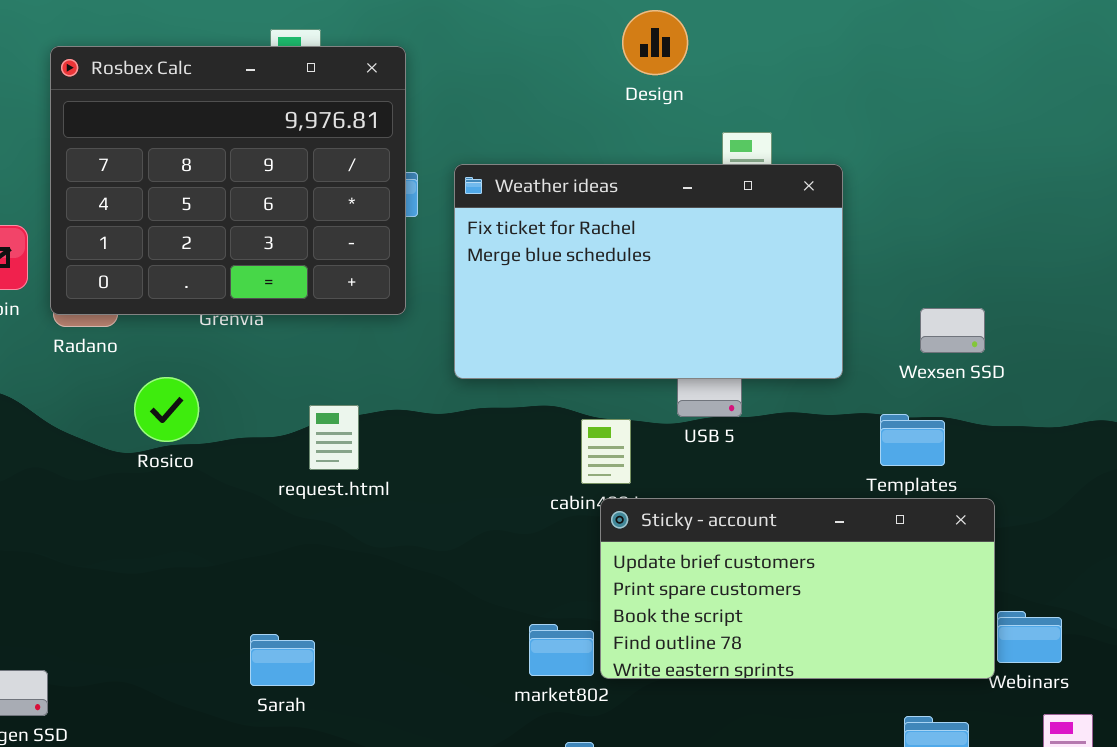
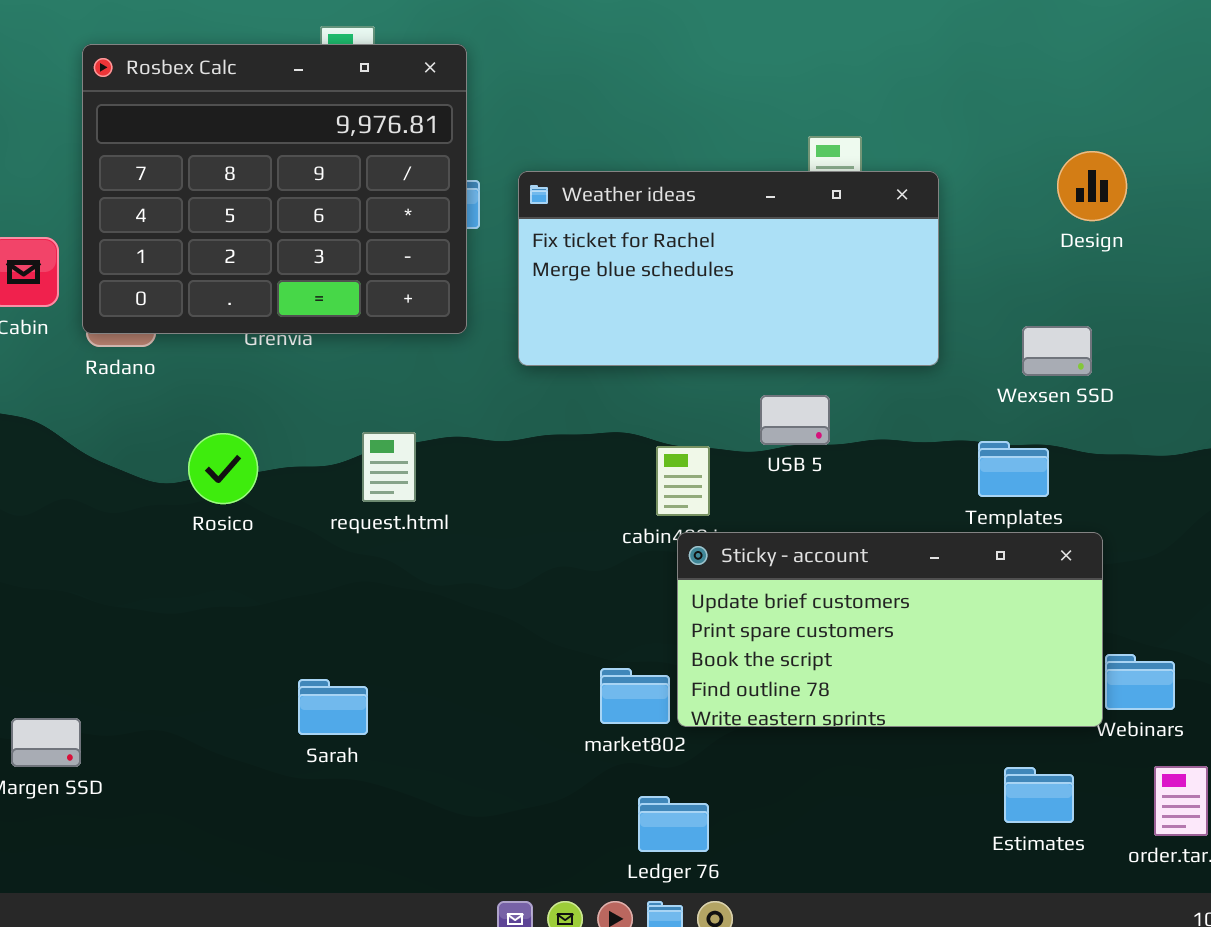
Design: [622,10,688,75] -> [1057,151,1127,221], moved
Weather ideas: [454,164,843,379] -> [518,171,939,366], resized
Rosico: [134,377,199,442] -> [188,433,258,504], moved

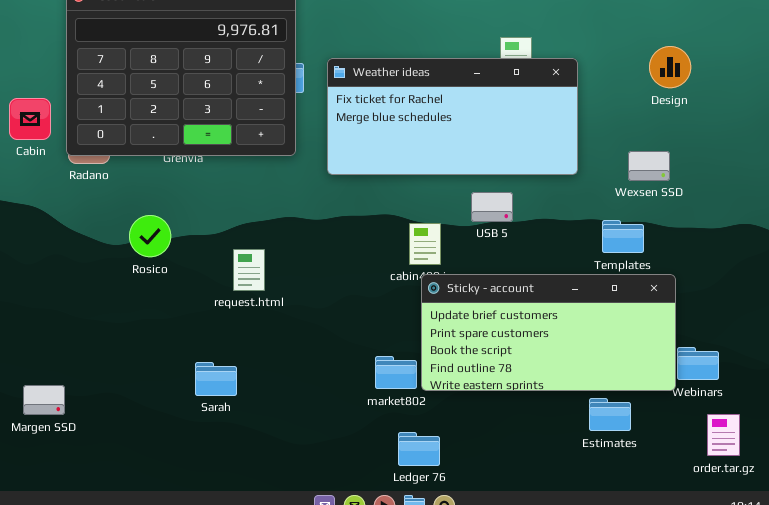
request.html: [362,432,416,502] -> [233,249,265,291], moved
Estimates: [1004,767,1074,823] -> [589,398,631,431], moved

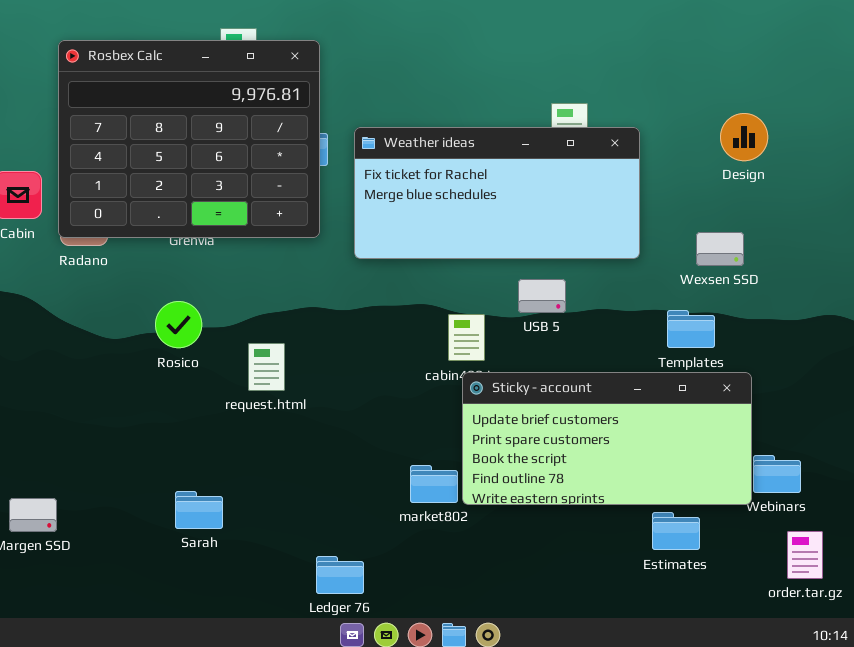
Rosico: [129,215,171,257] -> [155,301,202,348], moved
Sarah: [195,362,237,396] -> [175,491,223,529], moved
Ledger 76: [398,432,440,466] -> [316,556,364,594], moved

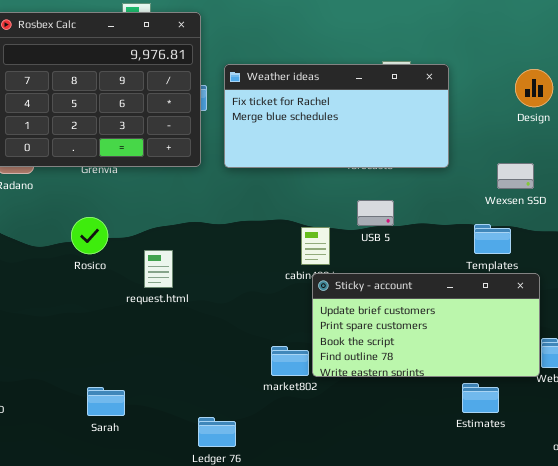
Weather ideas: [354,127,640,259] -> [224,64,449,168], moved
Sarah: [175,491,223,529] -> [87,387,125,416], moved

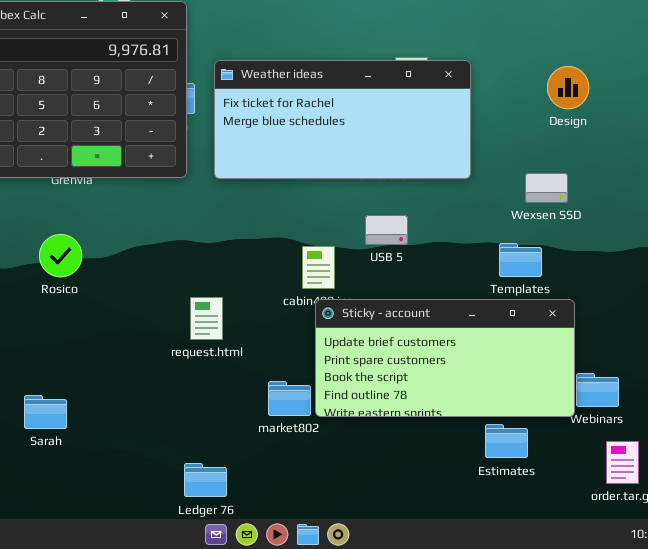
request.html: [144,250,173,288] -> [190,297,223,340], moved
Sarah: [87,387,125,416] -> [24,395,67,429], moved

